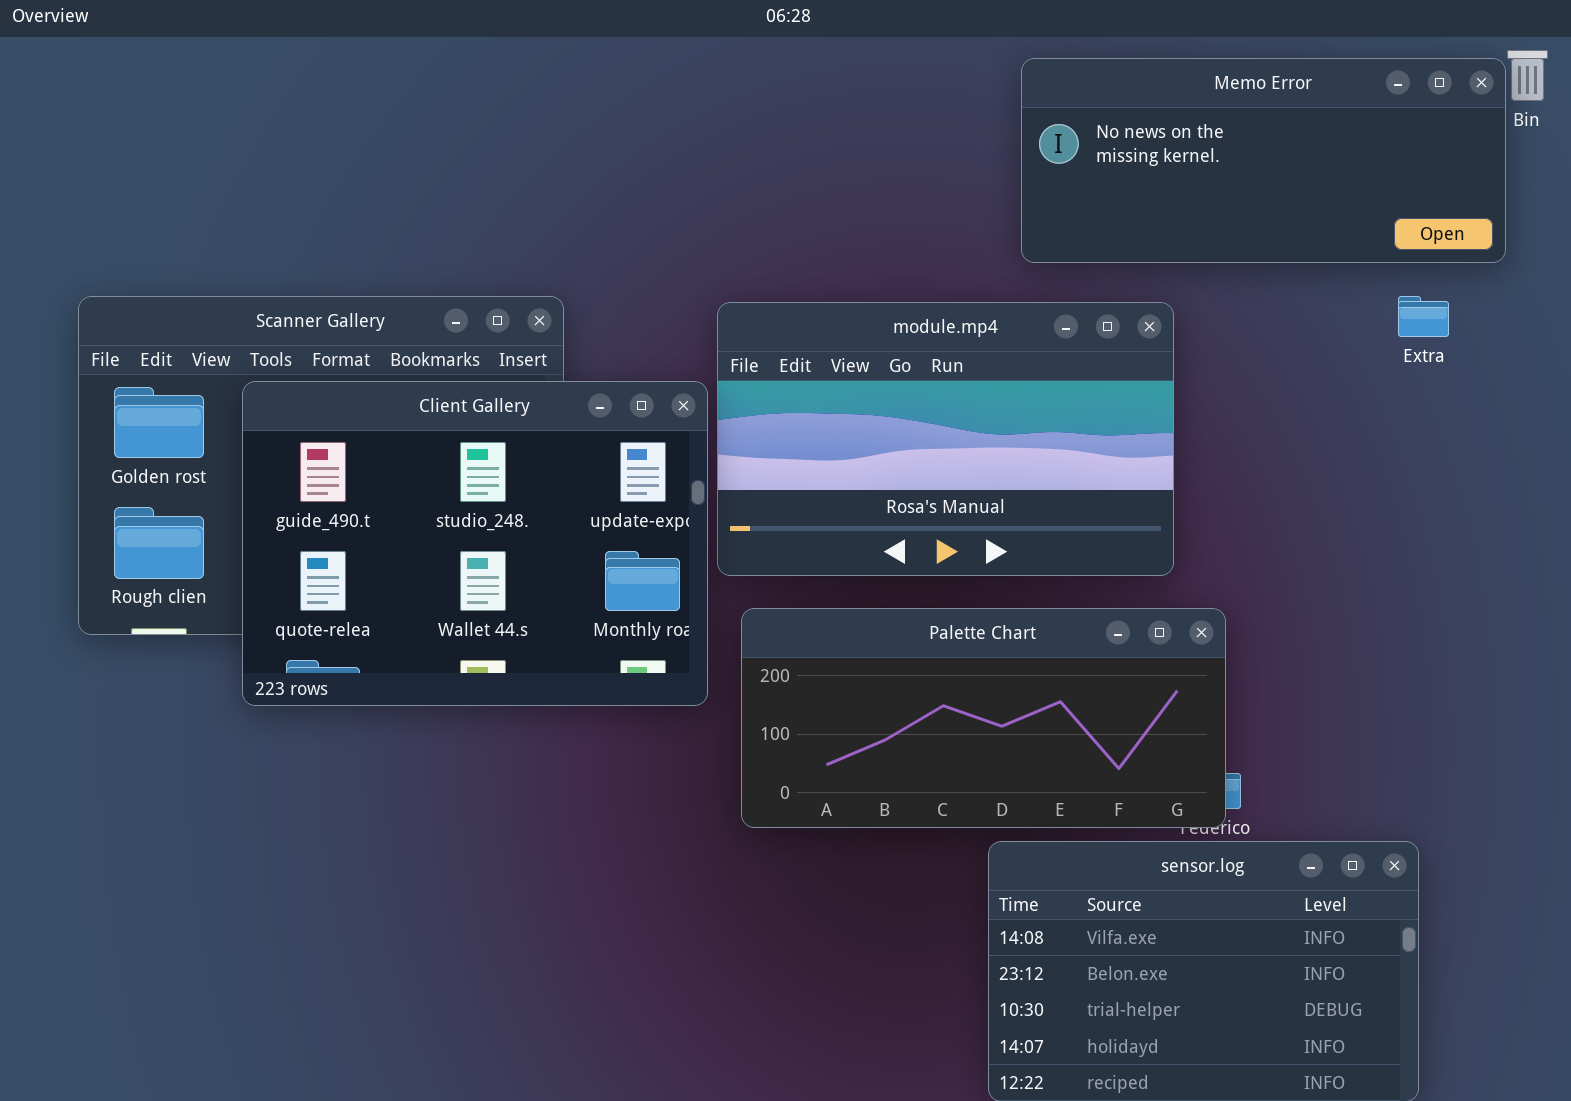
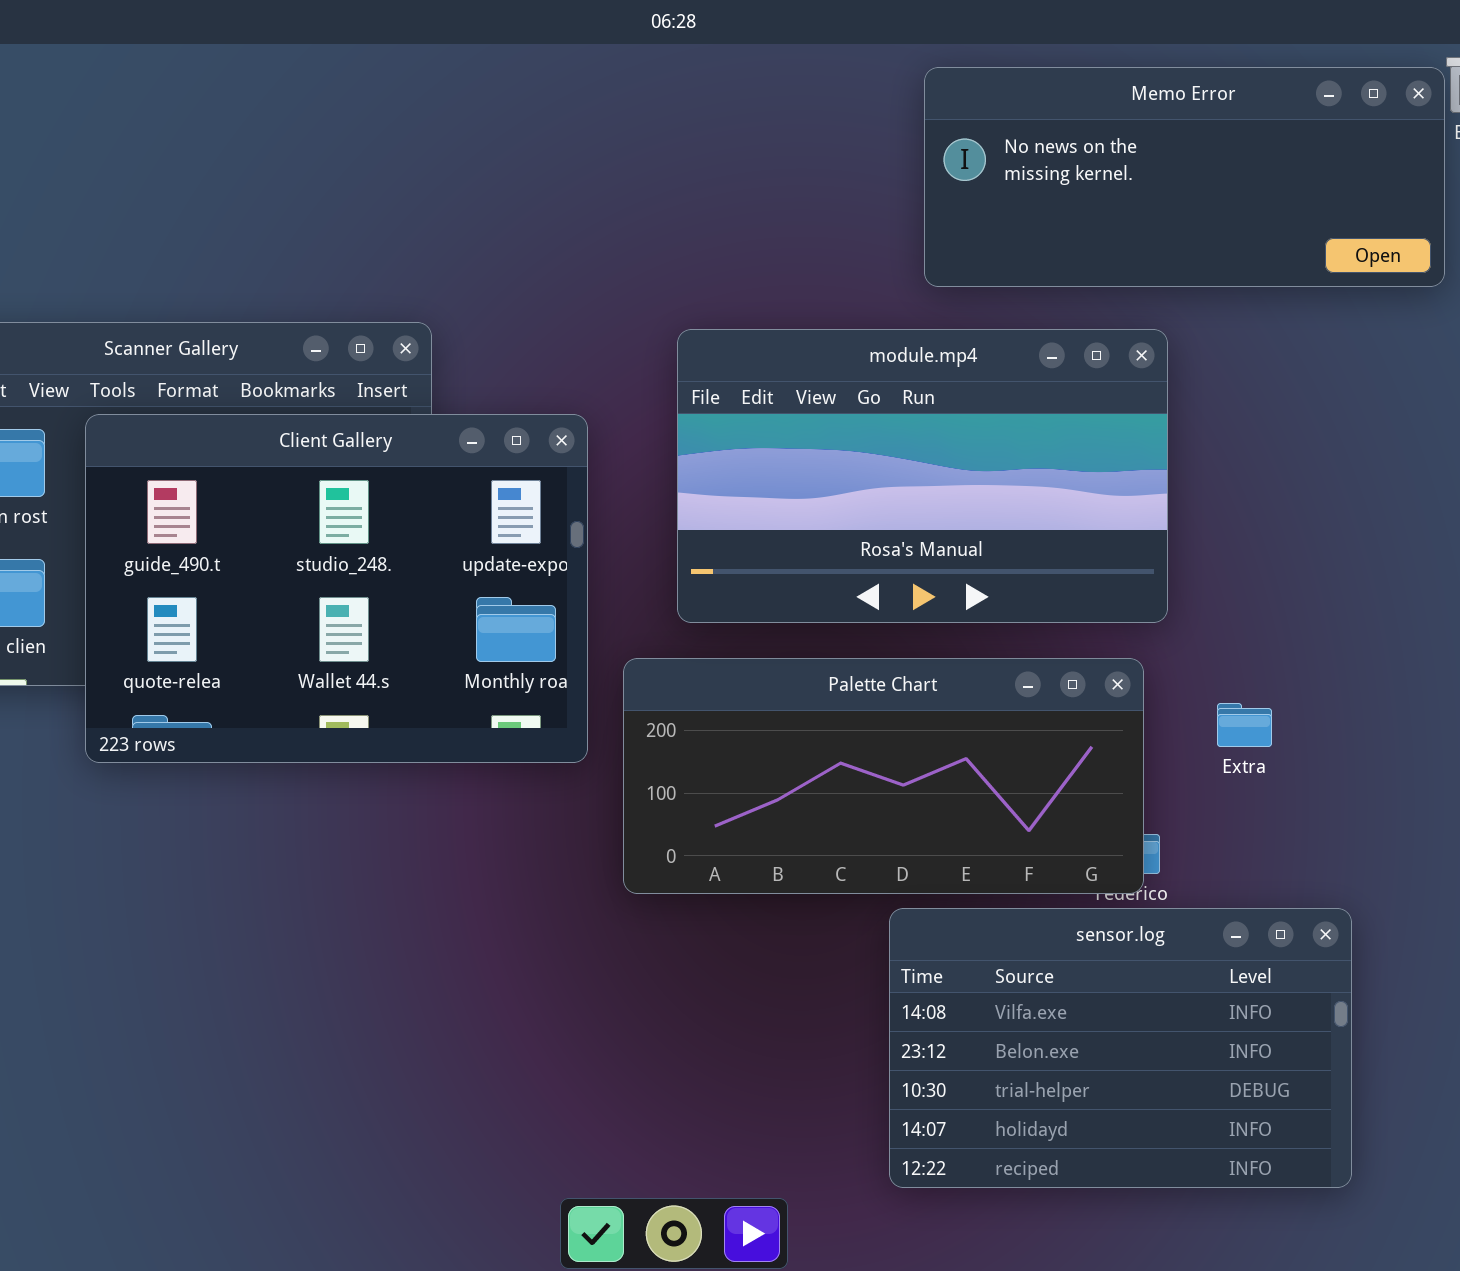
Extra: [1398,296,1449,337] -> [1217,703,1272,747], moved
module.mp4: [717,302,1174,576] -> [677,329,1168,623], moved

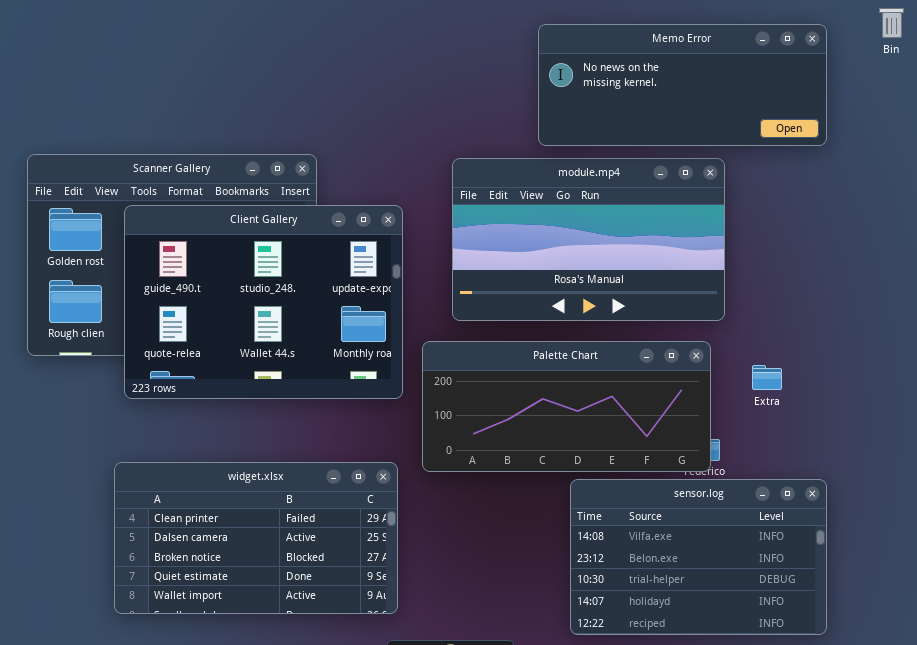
Memo Error: [924,67,1445,287] -> [538,24,827,146], moved
widget.xlsx: none -> [114,462,398,614], opened

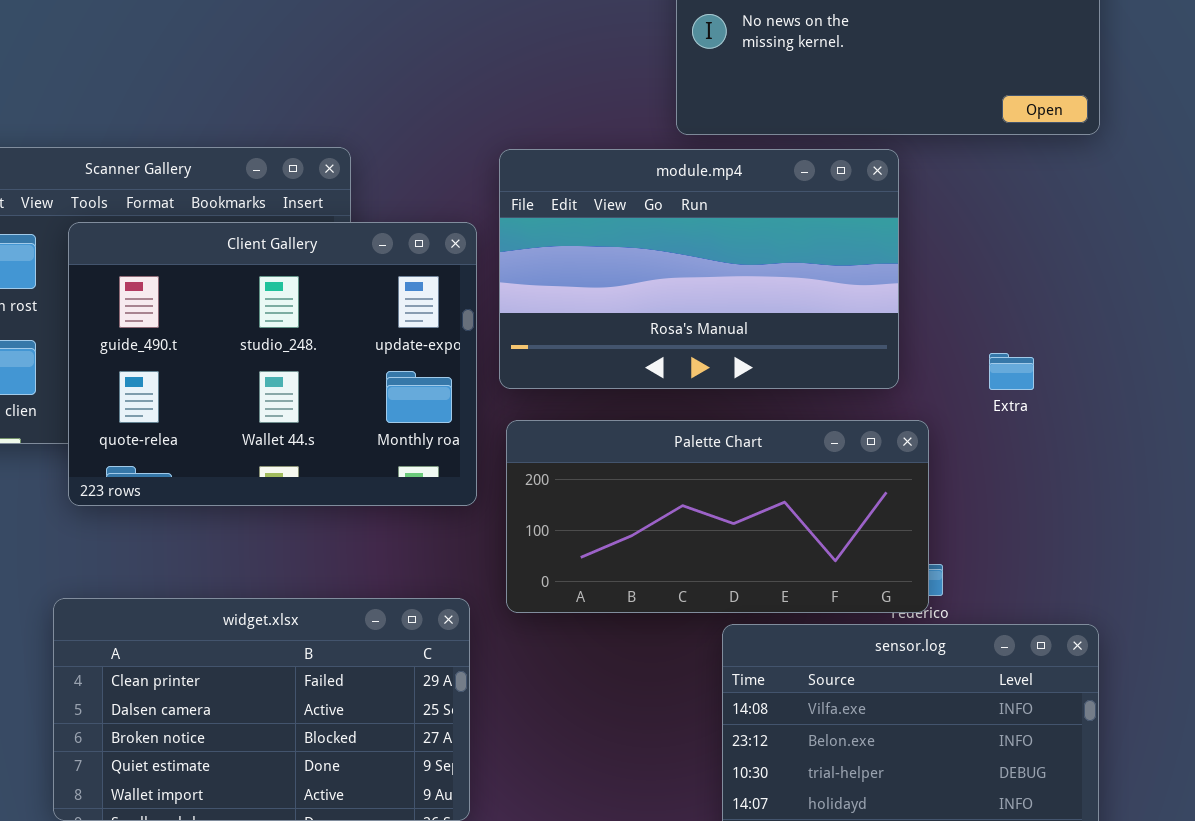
module.mp4: [452,158,725,321] -> [499,149,899,389], moved
Extra: [752,365,782,390] -> [989,353,1034,390], moved

